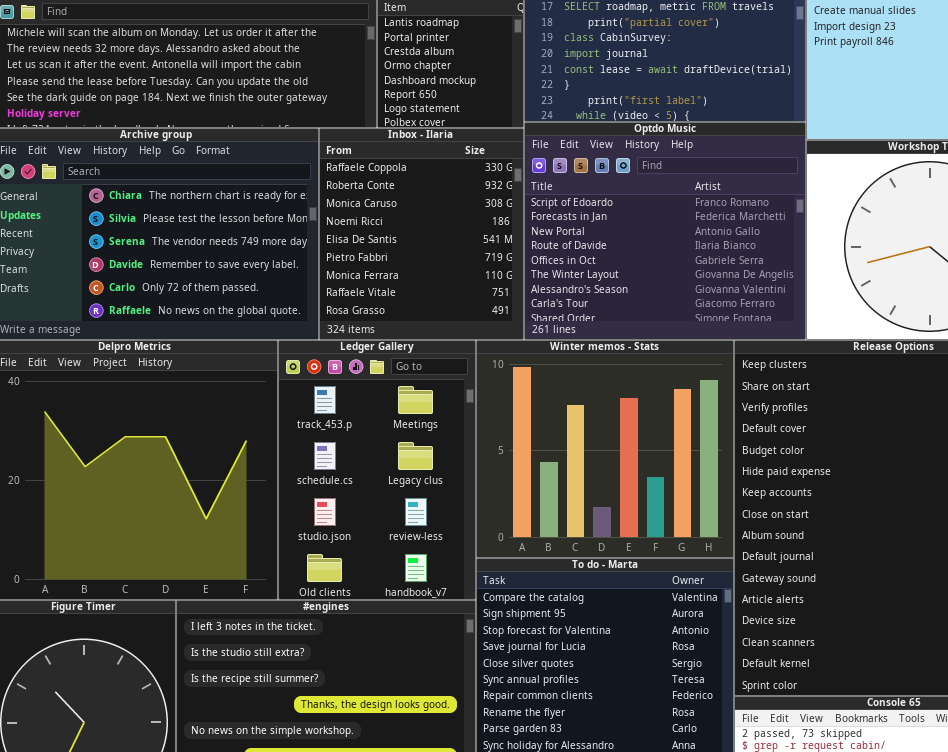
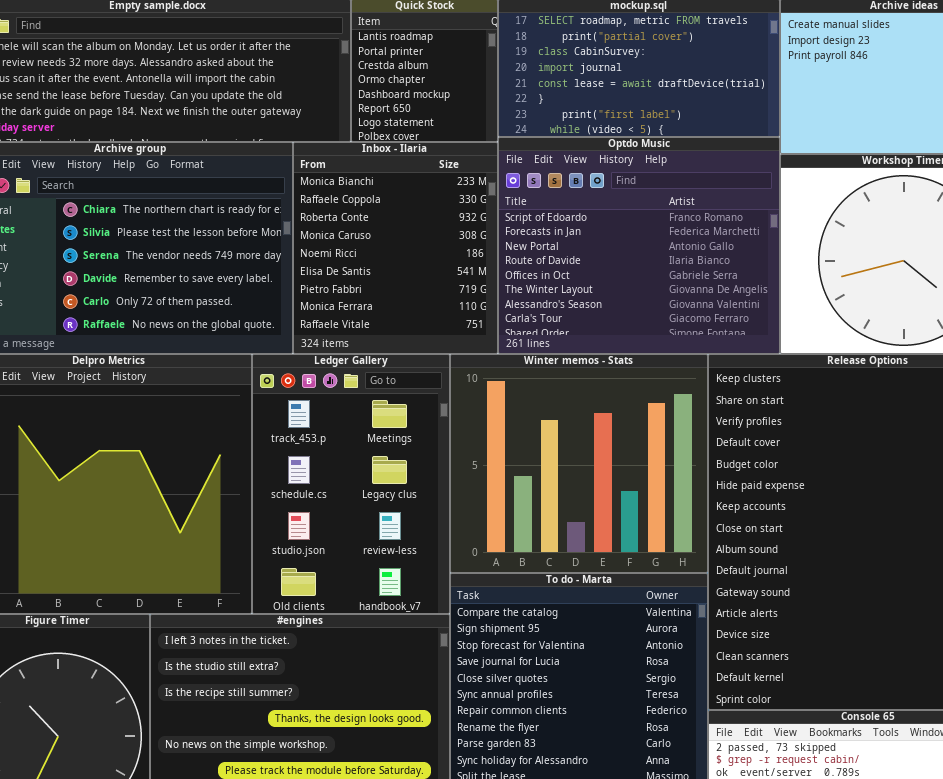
Inbox - Ilaria: [319,128,524,340] -> [293,142,498,354], scrolled up 1 row

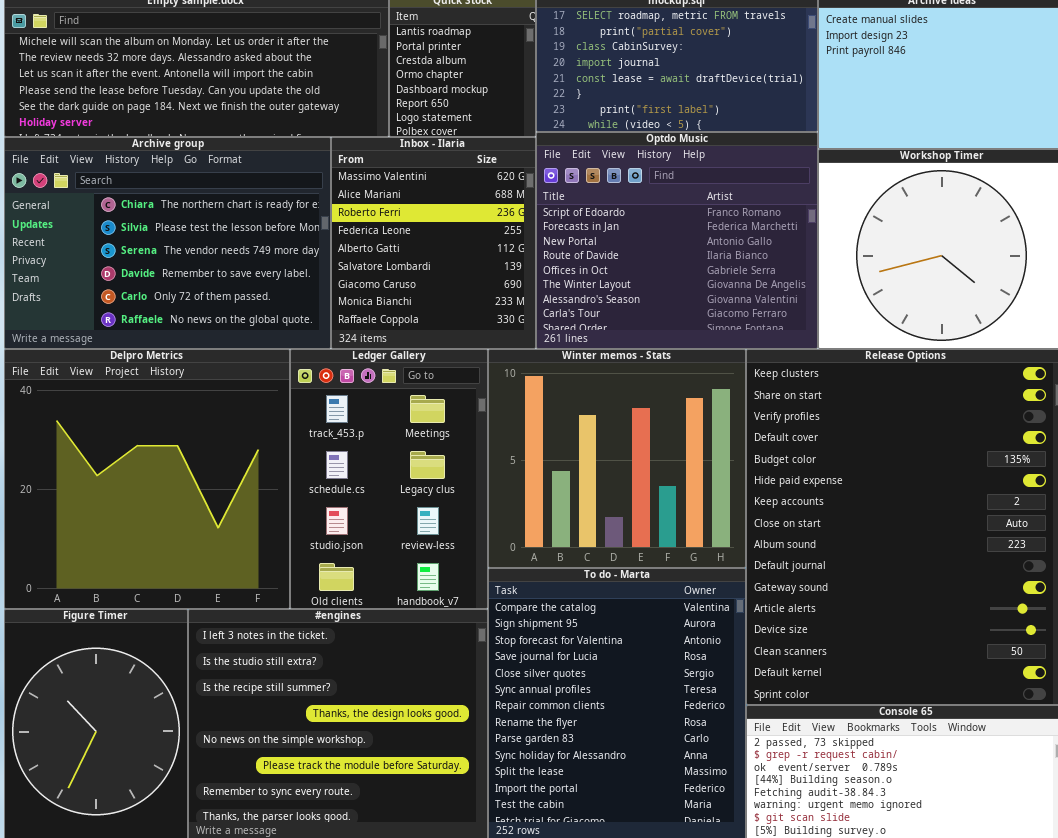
Inbox - Ilaria: [293,142,498,354] -> [331,137,536,349], scrolled up 7 rows

